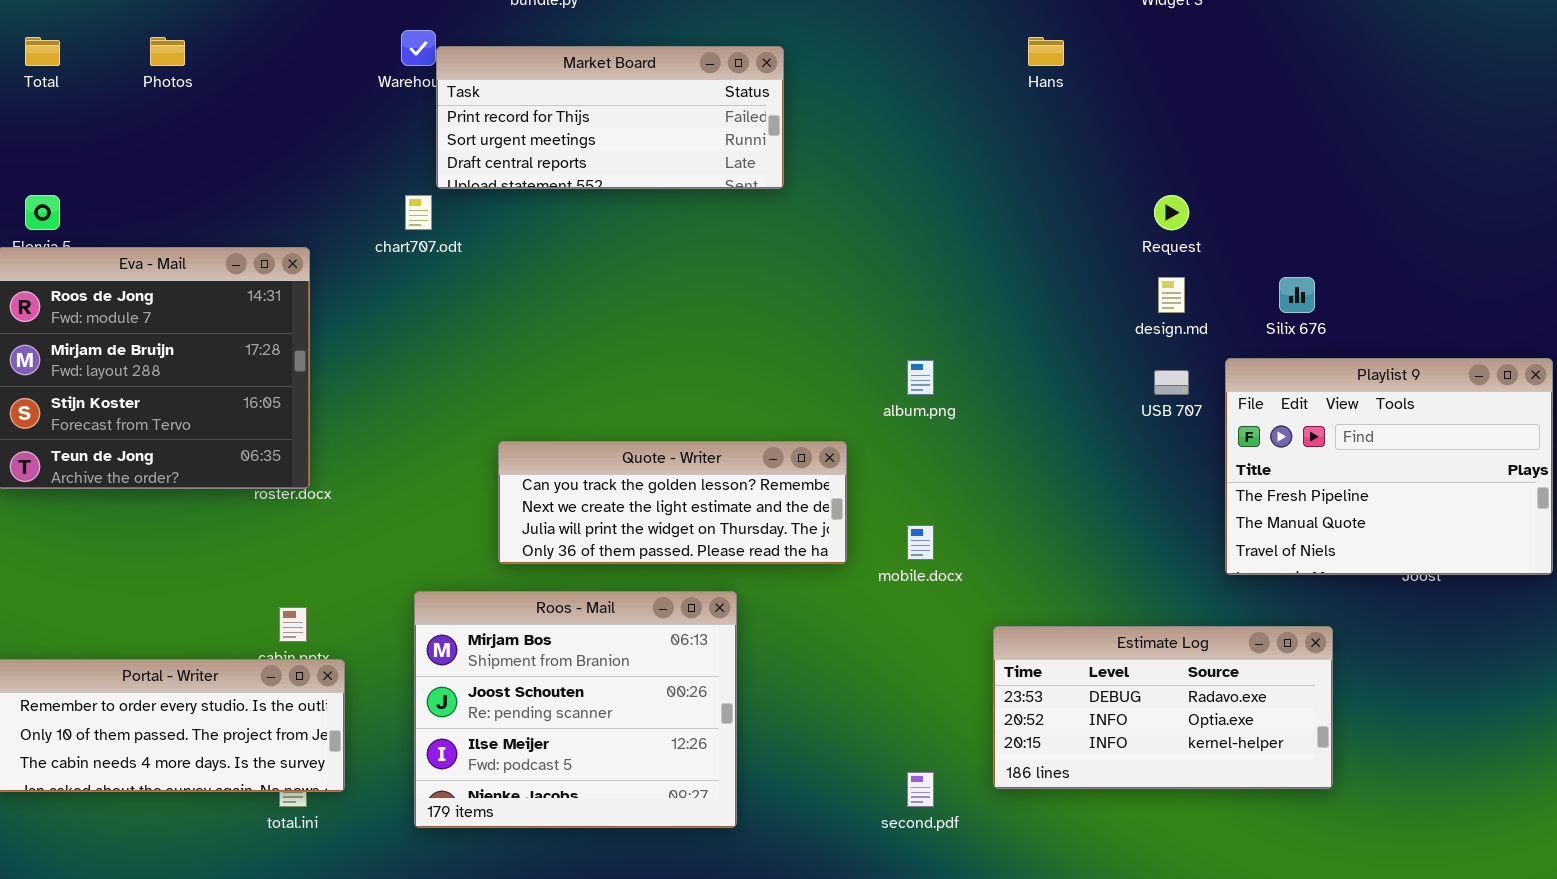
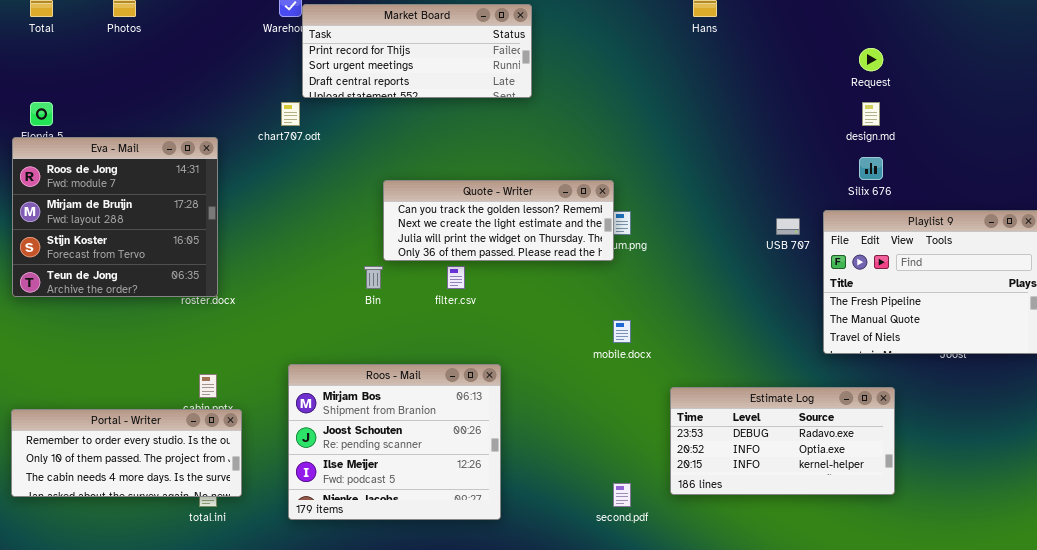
Request: [1154,195,1189,230] -> [859,48,883,71], moved
design.md: [1158,277,1185,313] -> [862,102,880,126], moved
Quote - Writer: [498,441,847,564] -> [383,180,614,261], moved

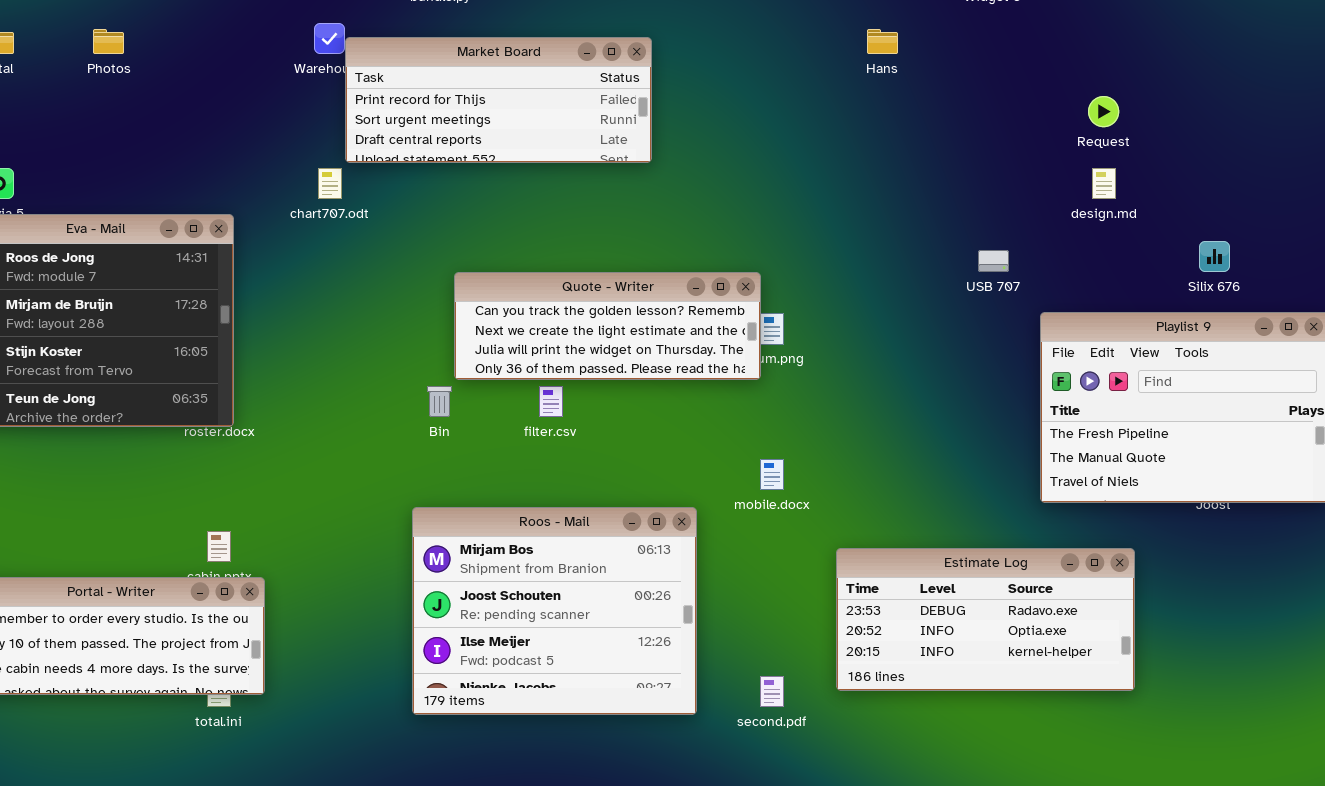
Silix 676: [859,157,883,180] -> [1199,241,1230,272], moved
USB 707: [776,218,800,235] -> [978,250,1009,272], moved
Roos - Mail: [288,364,501,520] -> [412,507,697,715], moved

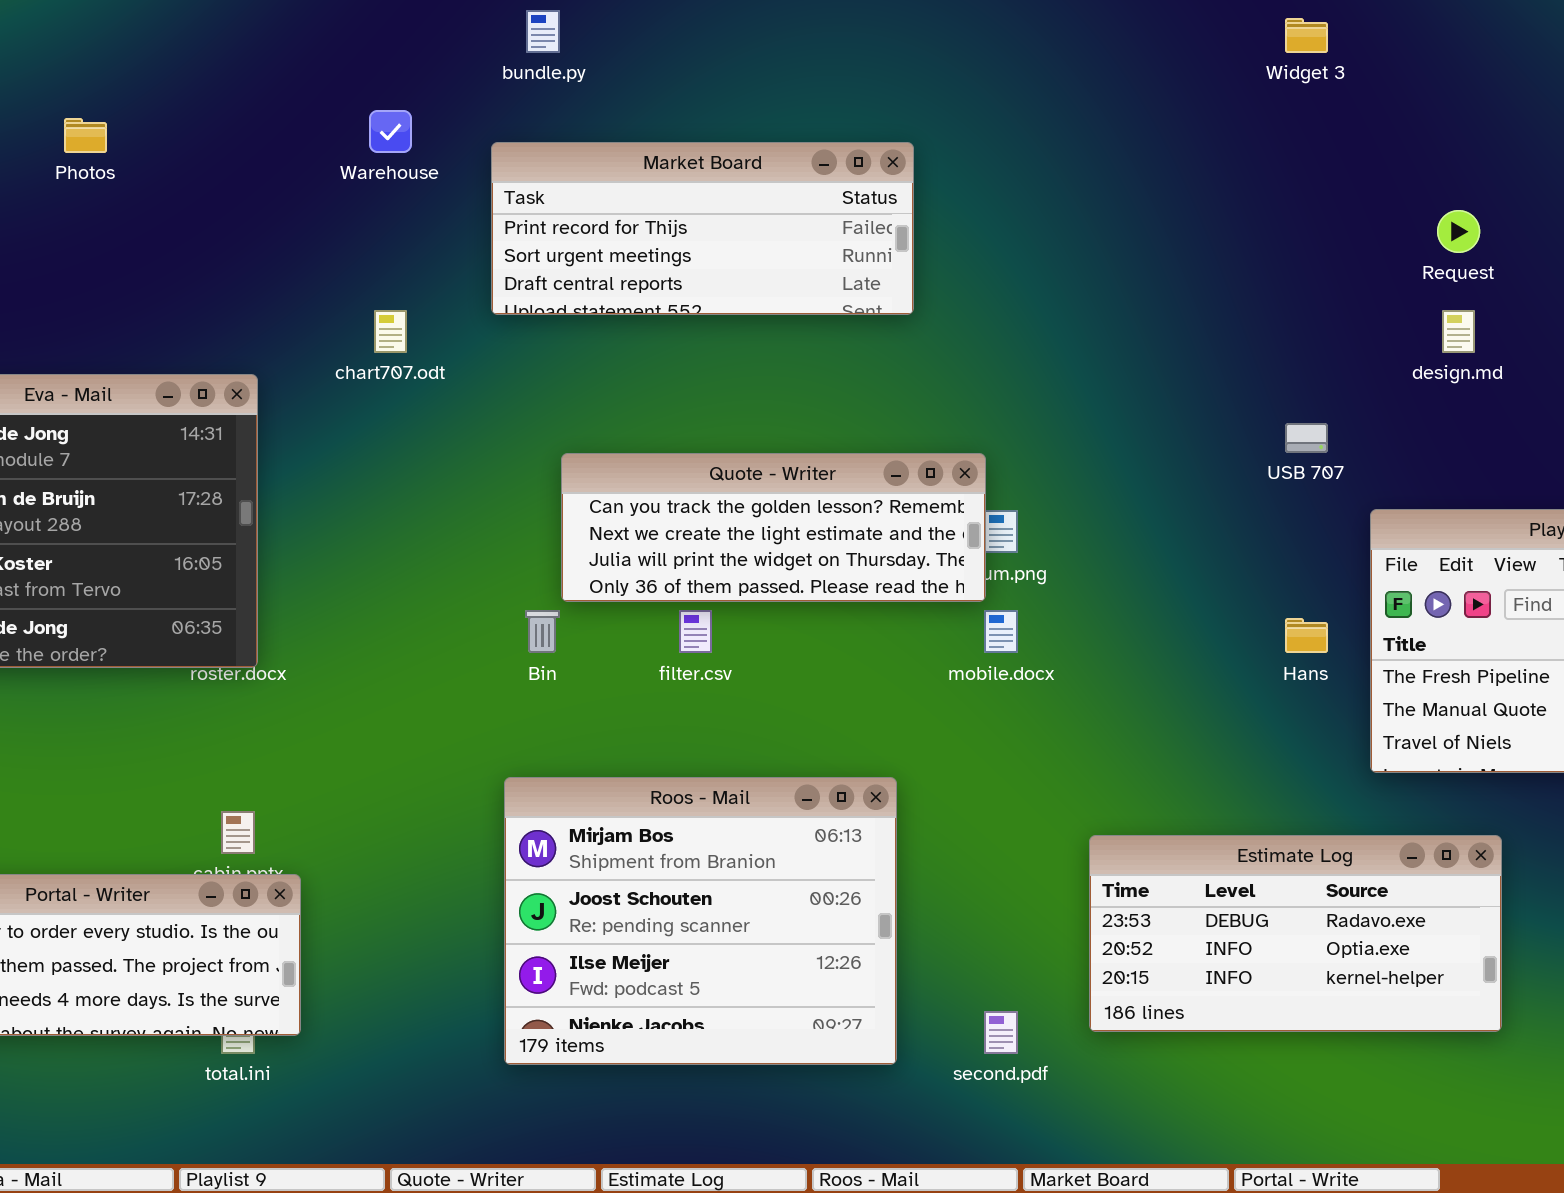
Hans: [867,29,898,54] -> [1285,618,1328,653], moved
Market Board: [345,37,652,163] -> [491,142,914,315], moved
mobile.docx: [760,459,784,490] -> [984,610,1018,653], moved

